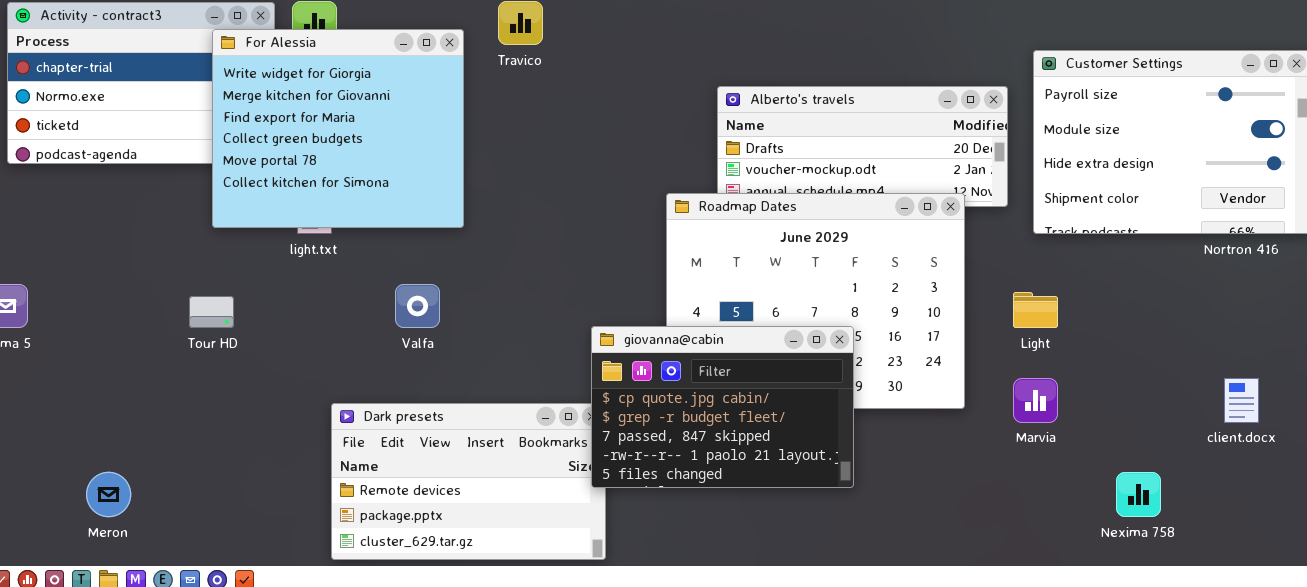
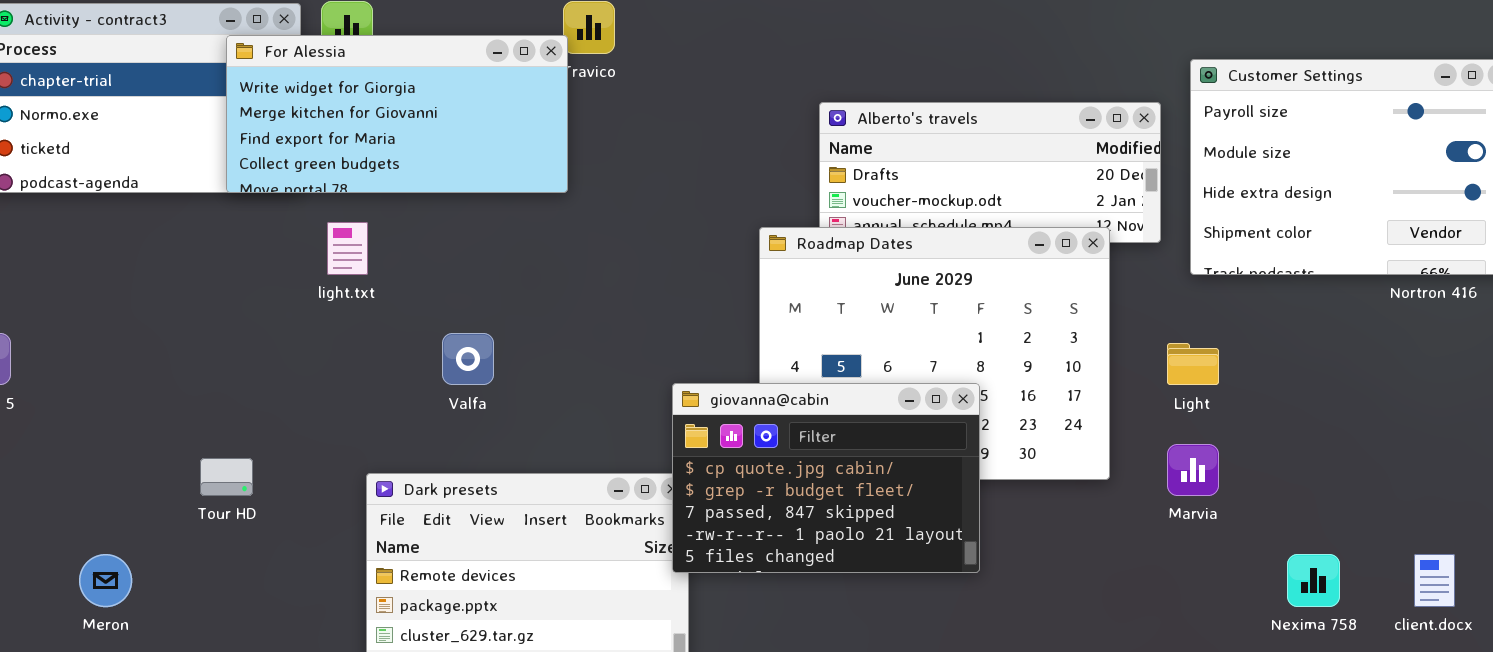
For Alessia: [212,29,464,228] -> [226,35,568,193], resized
Tour HD: [189,296,234,328] -> [200,458,253,496], moved
client.docx: [1224,378,1259,423] -> [1414,554,1455,607], moved

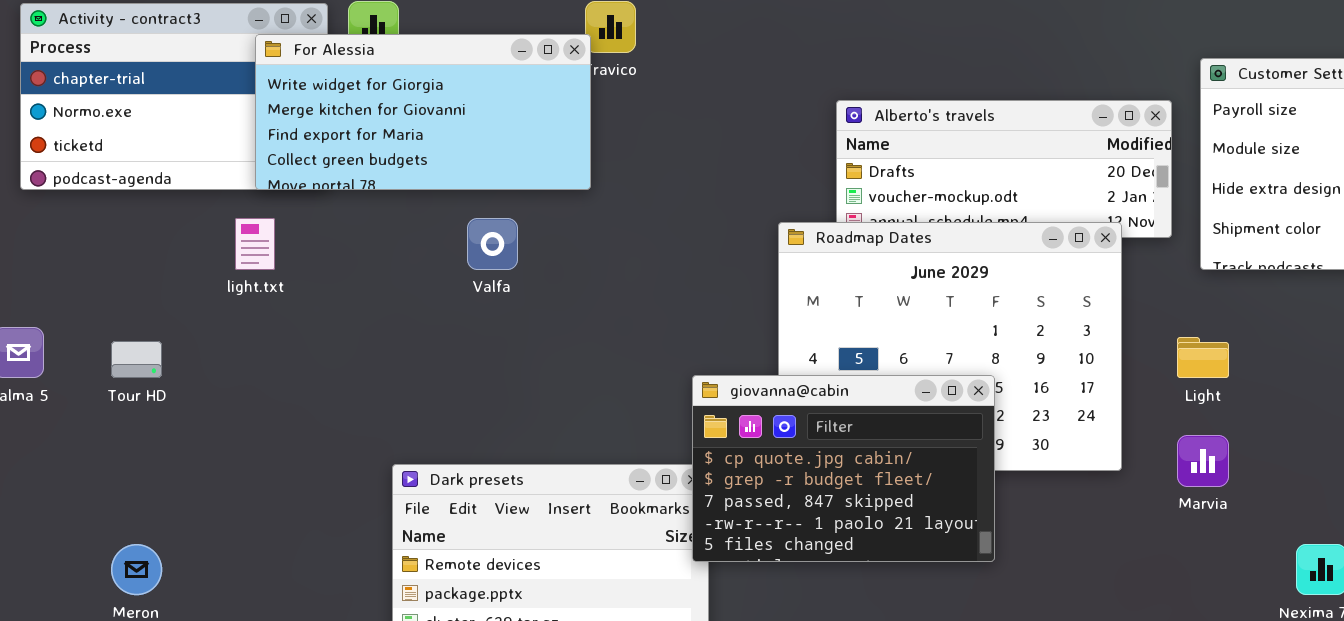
light.txt: [327,222,368,275] -> [235,218,275,270], moved
Valfa: [442,333,494,385] -> [467,218,518,270], moved
Tour HD: [200,458,253,496] -> [111,341,162,378], moved

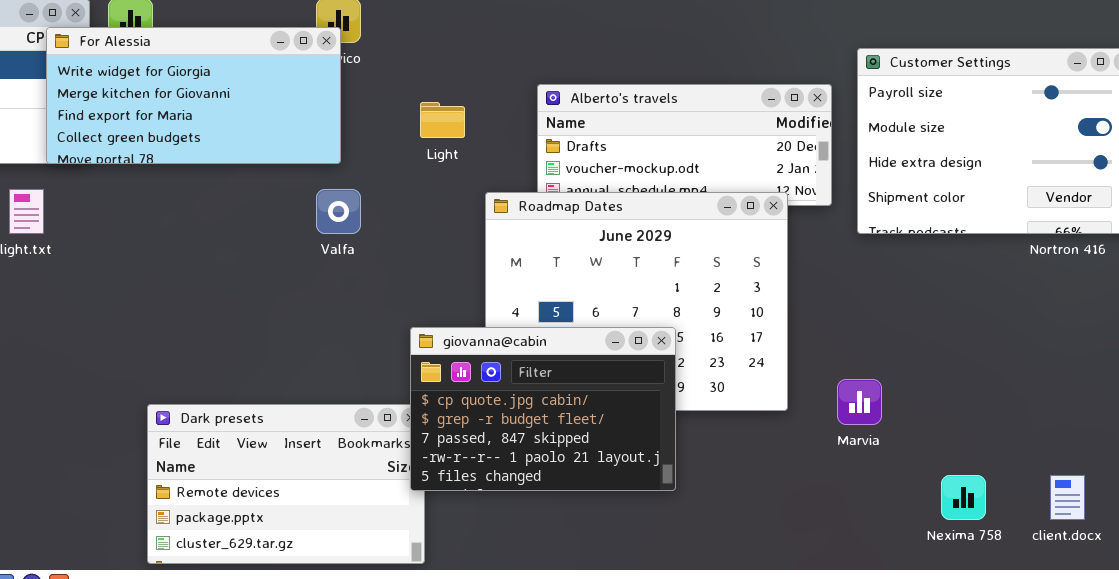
For Alessia: [255,34,591,190] -> [46,27,341,164], moved
Valfa: [467,218,518,270] -> [316,189,361,234], moved
Light: [1177,337,1229,378] -> [420,102,465,138], moved

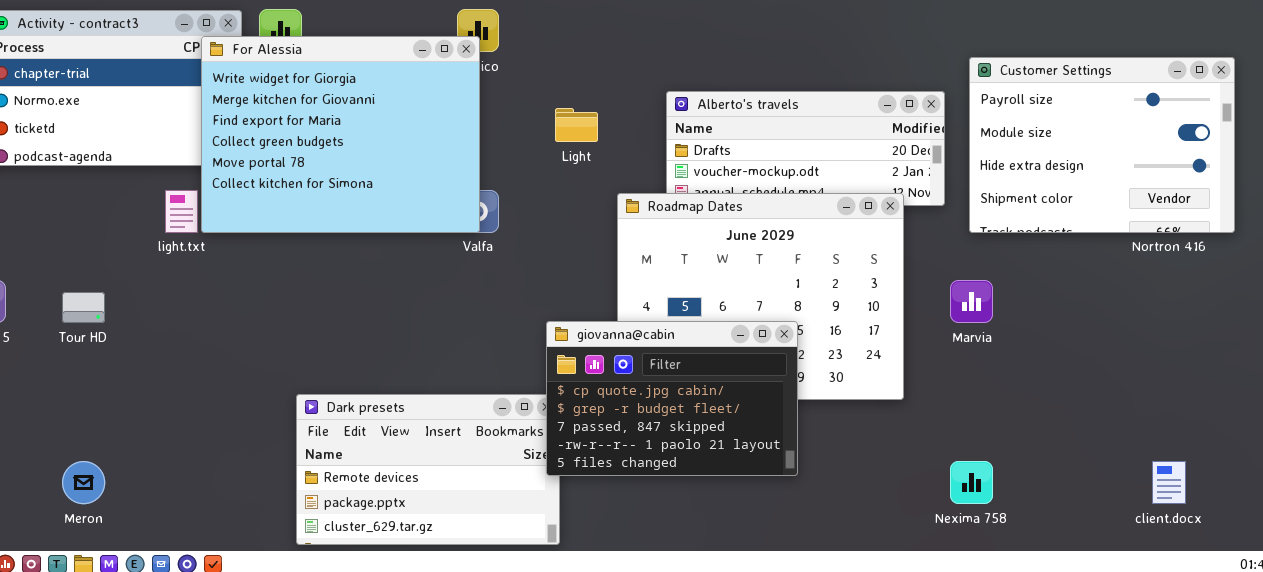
For Alessia: [46,27,341,164] -> [201,36,480,233], resized
Marvia: [837,379,882,425] -> [950,280,993,323], moved
Nexima 758: [941,475,986,520] -> [950,461,993,504], moved

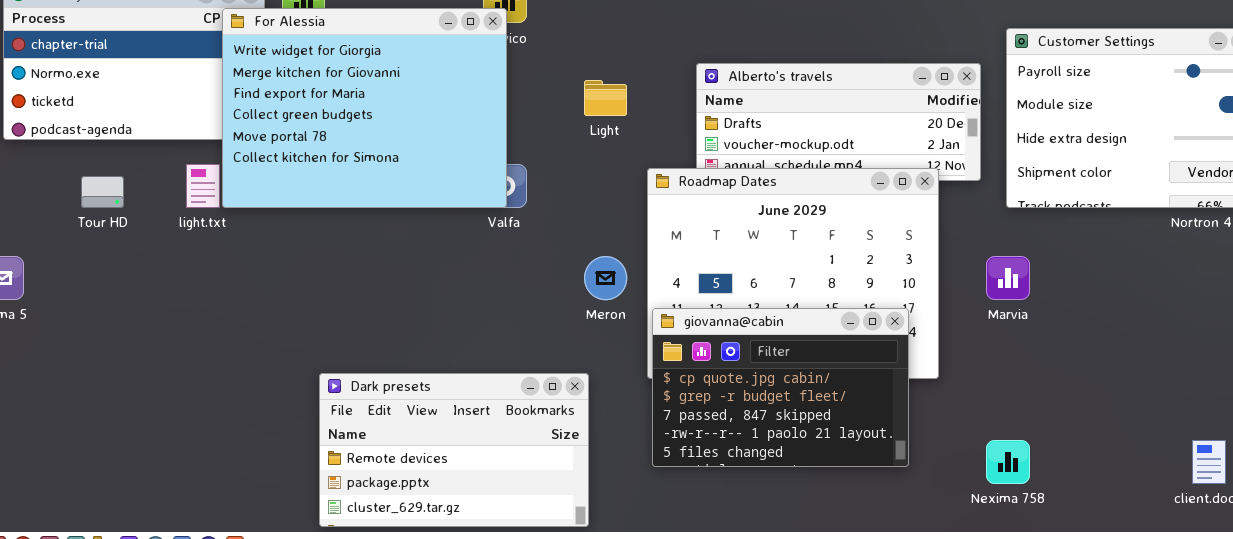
Tour HD: [62,292,105,323] -> [81,176,124,208], moved
giovanna@cabin: [546,321,798,476] -> [652,308,909,467], moved
Meron: [62,461,105,504] -> [584,256,627,300], moved

